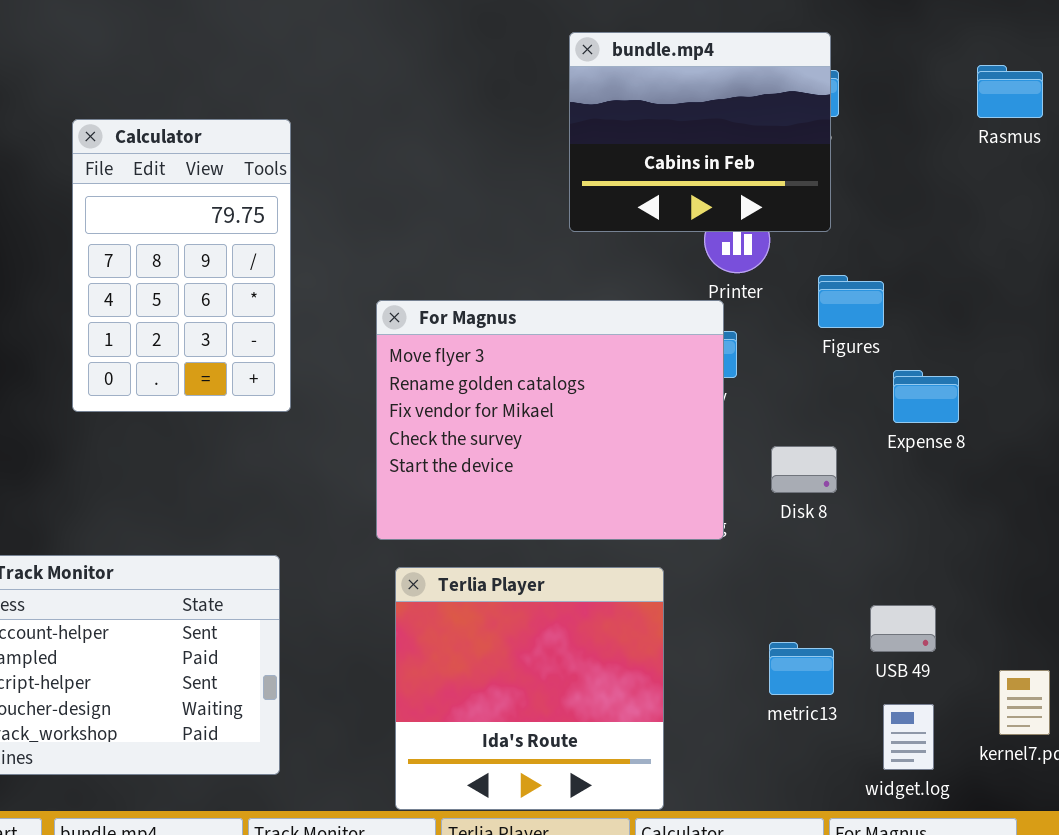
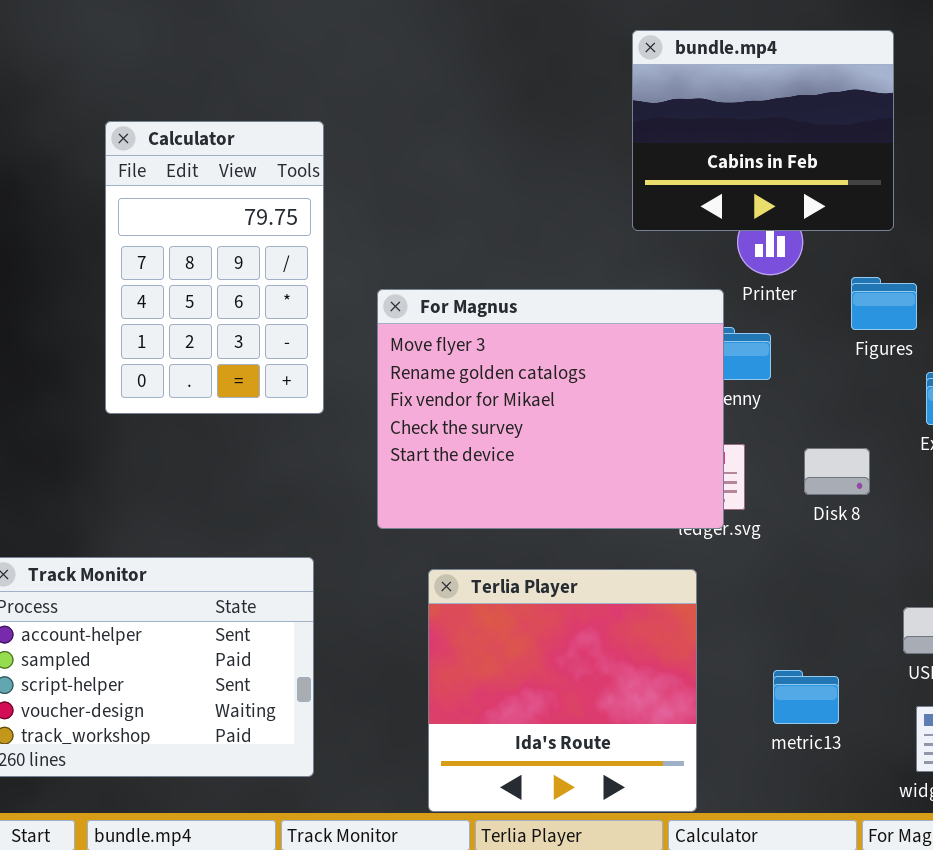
bundle.mp4: [569,32,831,232] -> [632,30,894,231], moved
For Magnus: [376,300,724,540] -> [377,289,724,529], moved
metric13: [769,642,834,695] -> [773,670,839,724], moved

